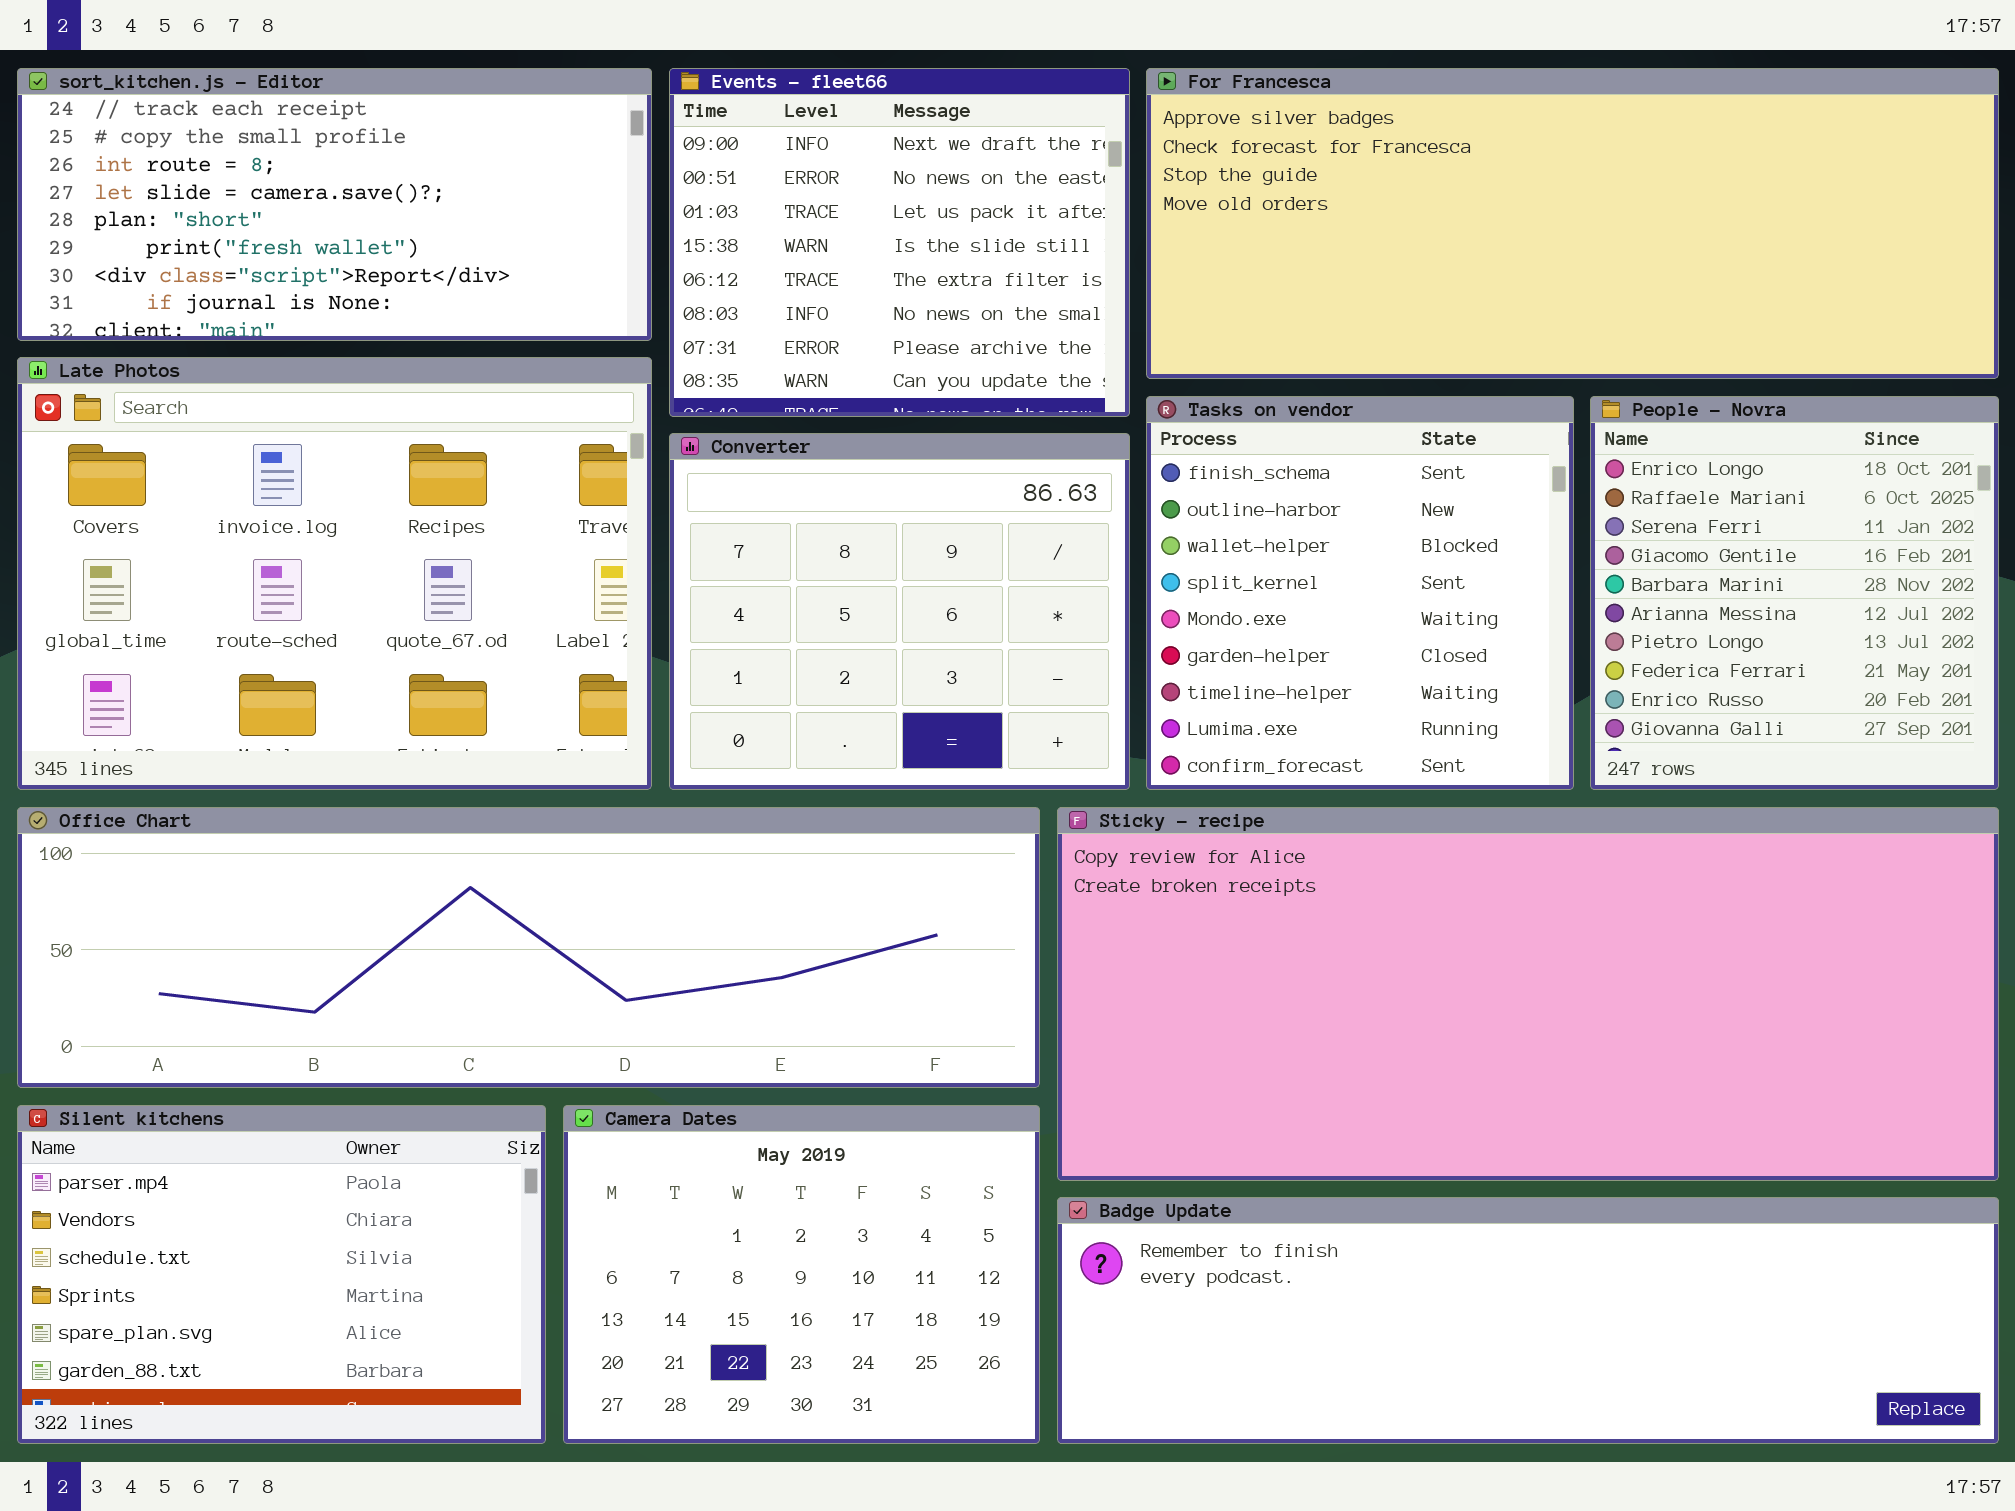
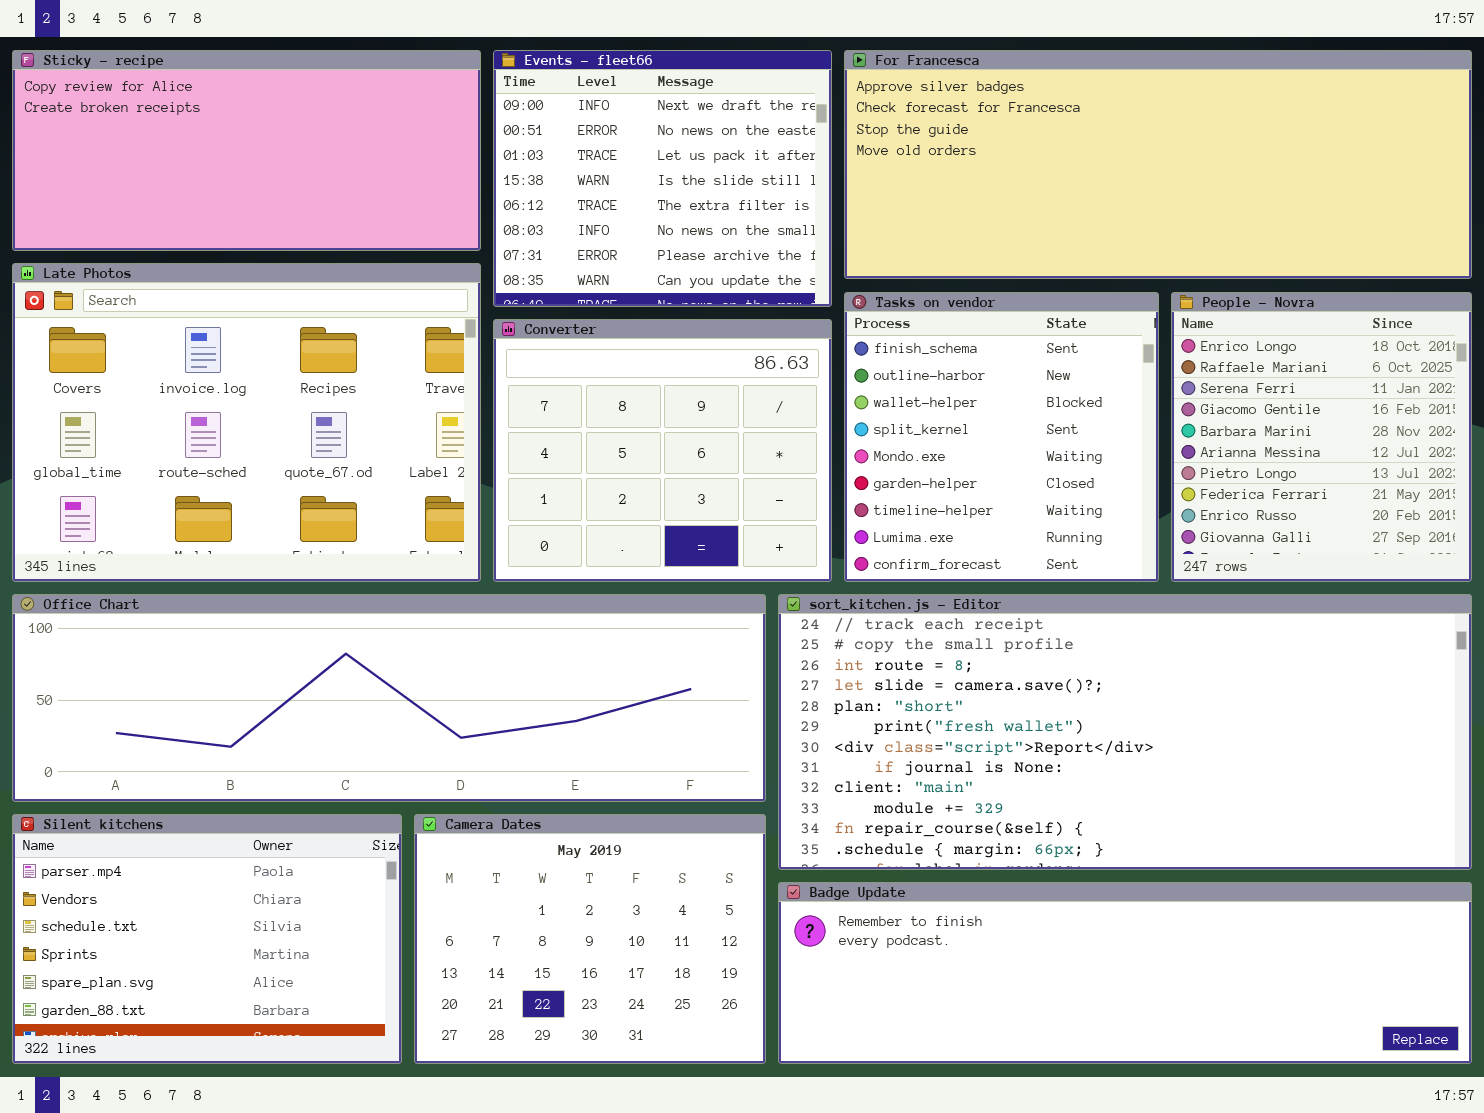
sort_kitchen.js - Editor: [17,68,652,341] -> [778,594,1472,870], moved, resized
Sticky - recipe: [1057,807,1999,1181] -> [12,50,481,251], moved, resized

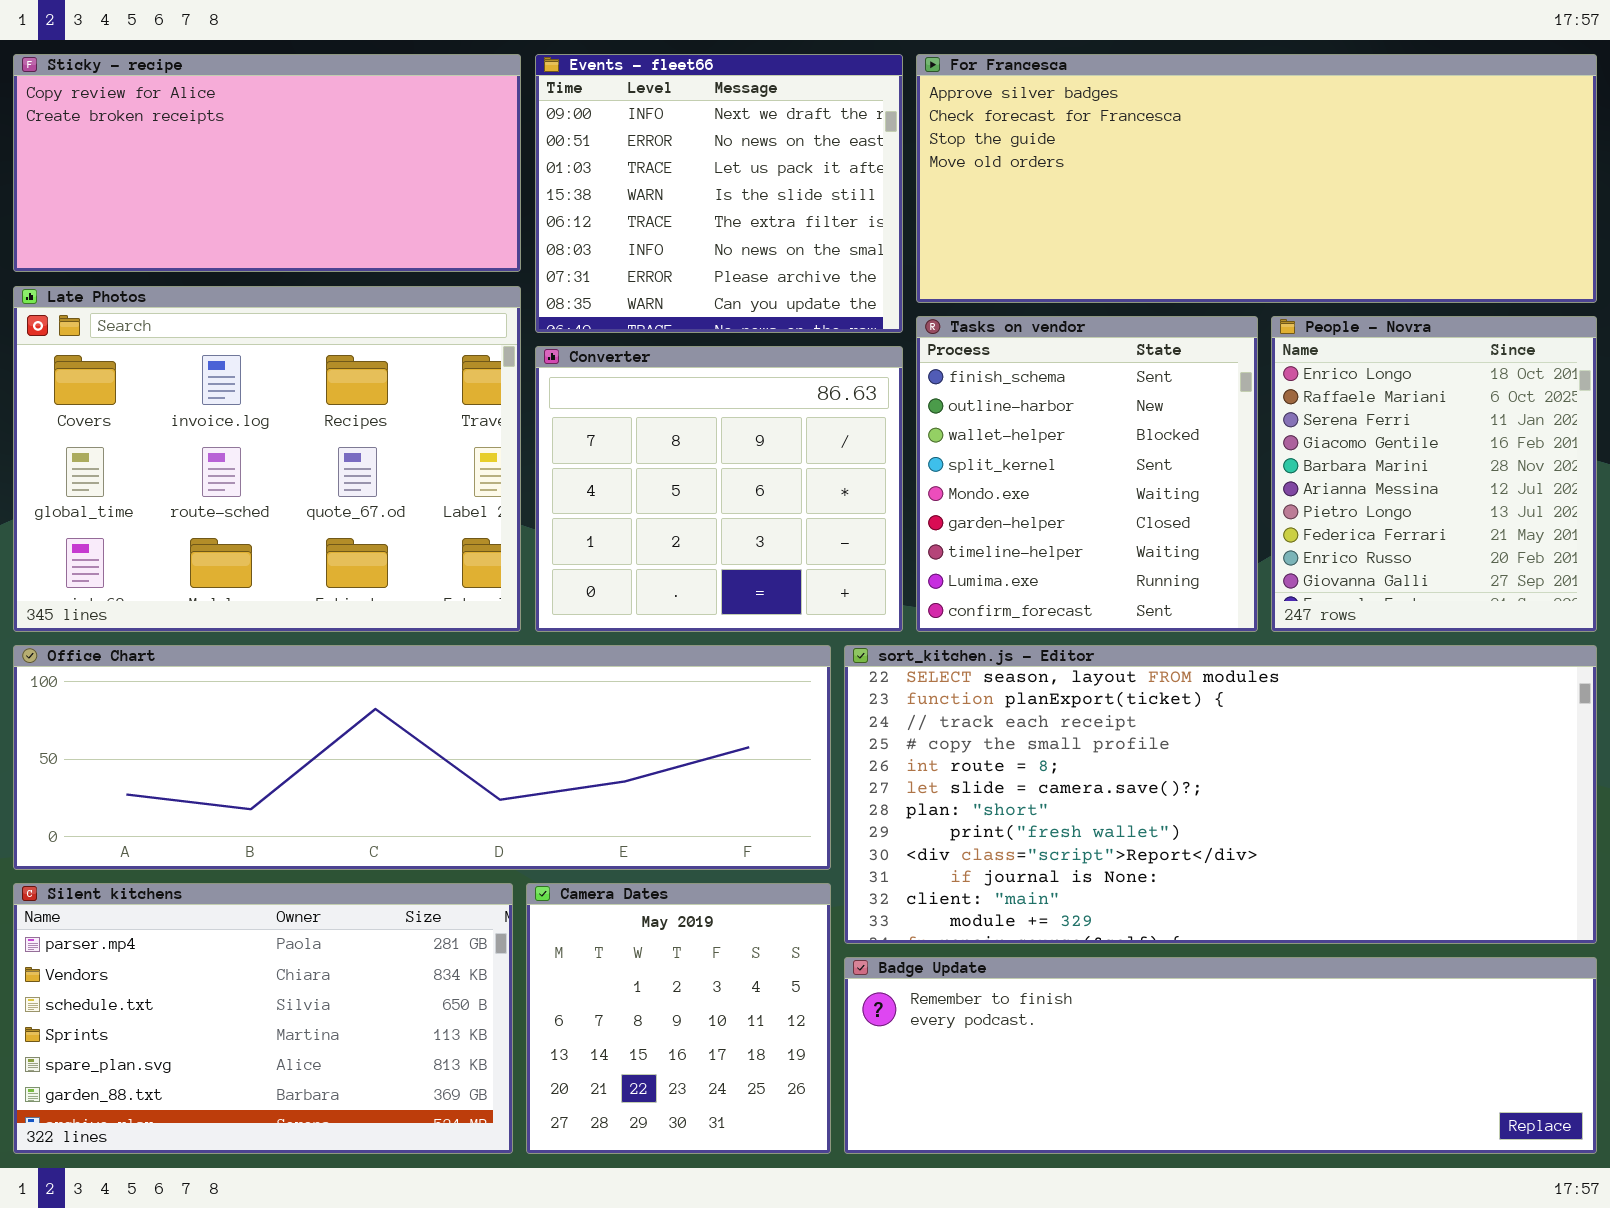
sort_kitchen.js - Editor: [778,594,1472,870] -> [844,645,1597,944], scrolled up 2 rows
Silent kitchens: [12,814,402,1064] -> [13,883,513,1154], resized
Camera Dates: [414,814,766,1064] -> [526,883,831,1154], resized

